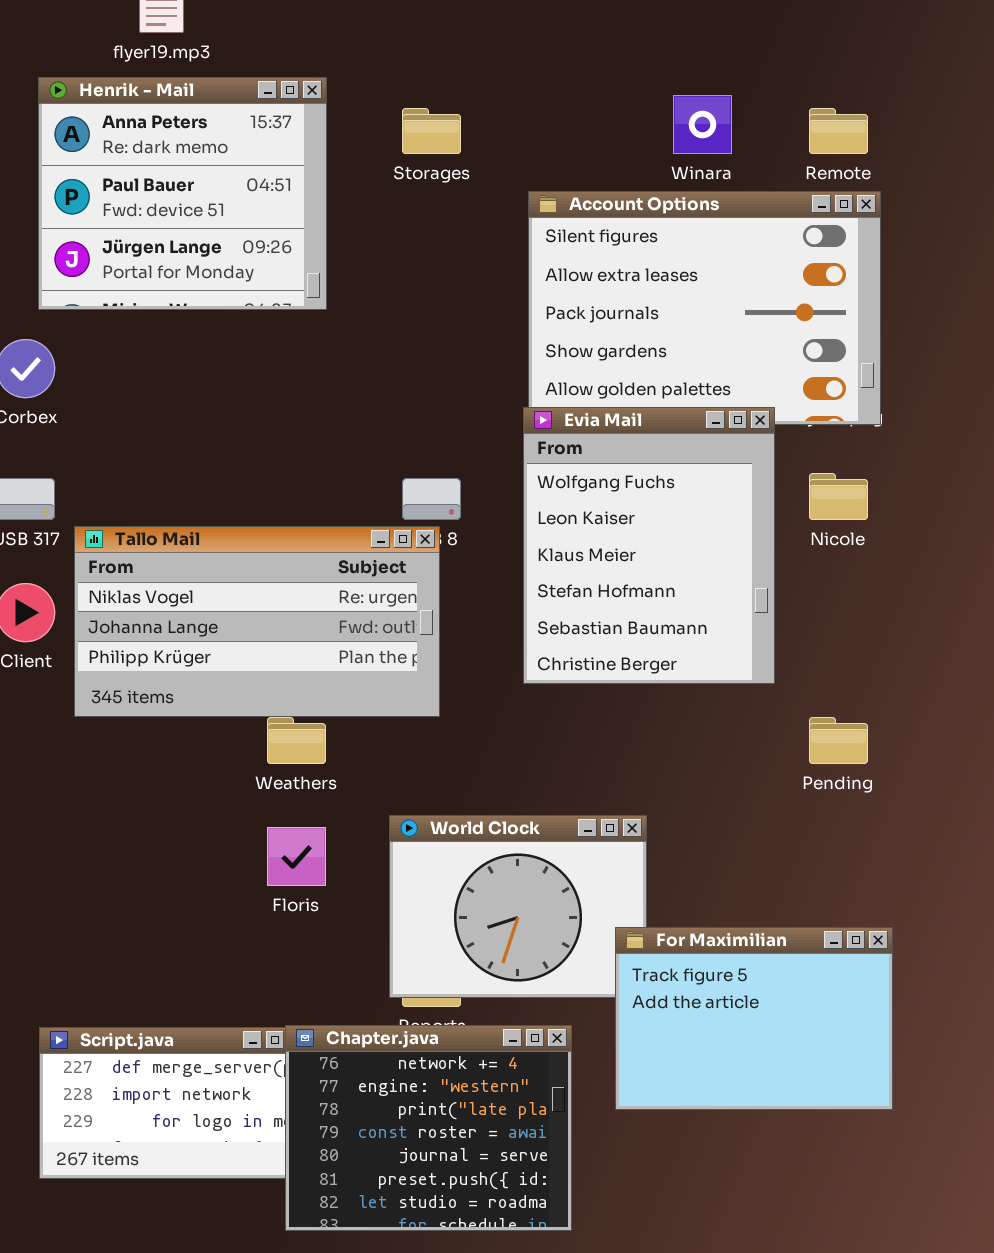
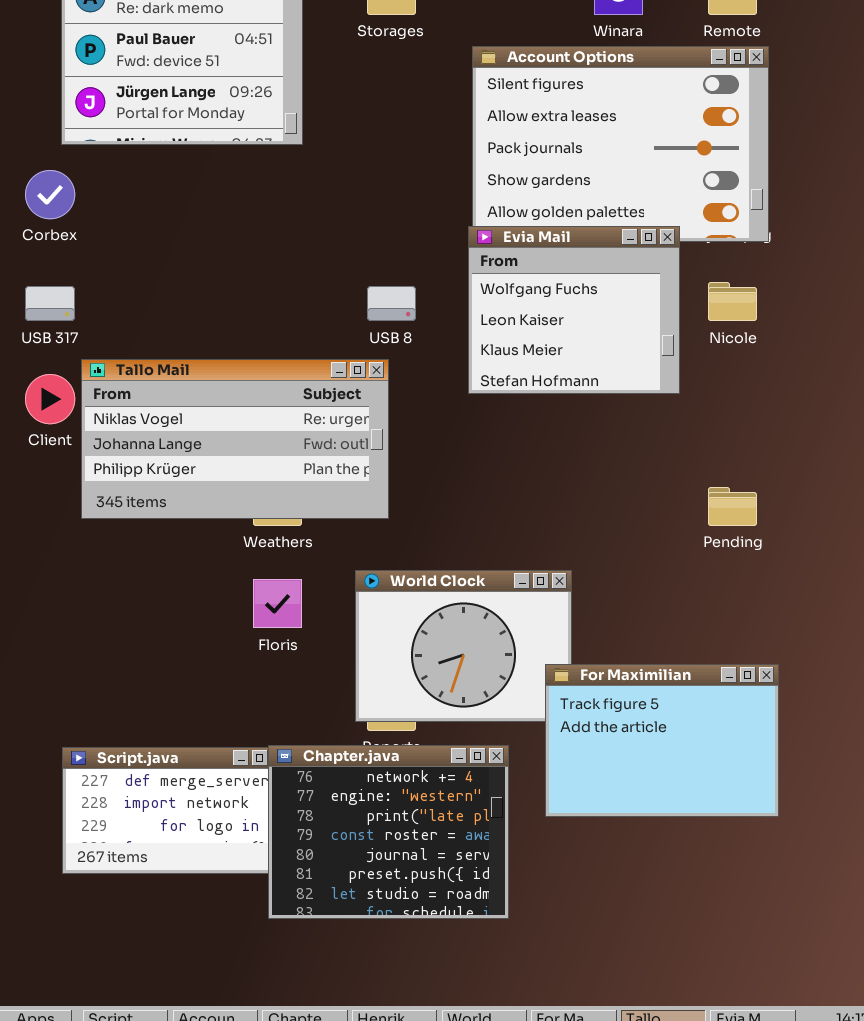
Evia Mail: [523,407,775,684] -> [468,226,680,394], resized
Tallo Mail: [74,526,440,717] -> [81,359,389,519], moved

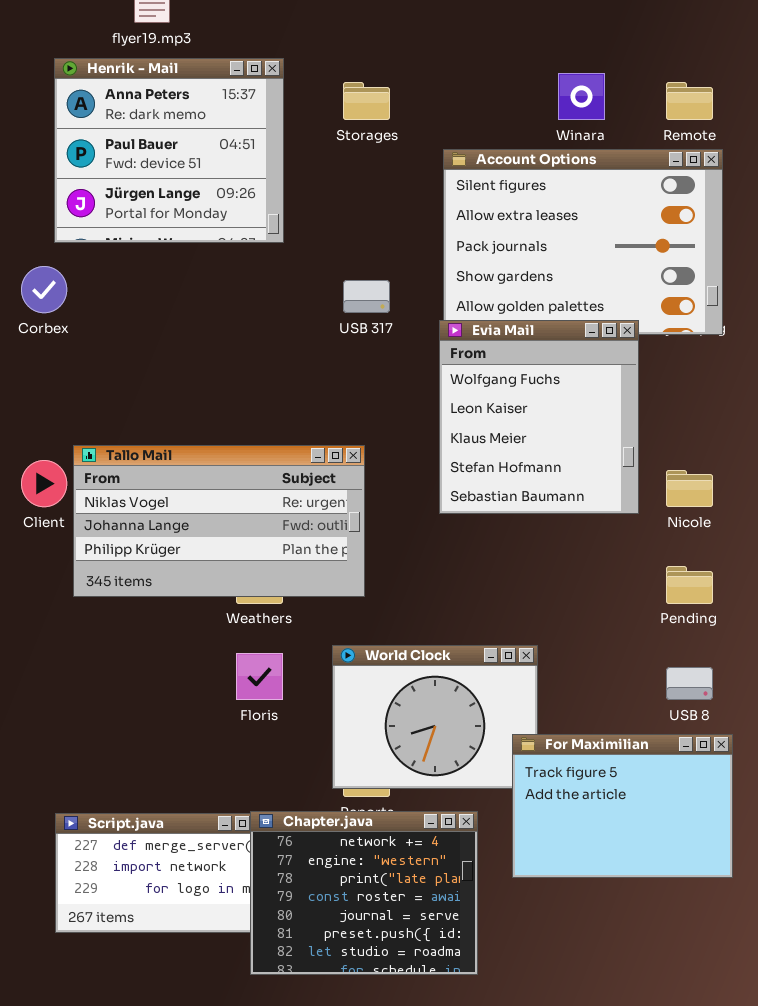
Evia Mail: [468,226,680,394] -> [439,320,639,514], resized
Nicole: [708,282,757,321] -> [666,470,713,507], moved
USB 317: [25,286,75,321] -> [343,280,390,313], moved
USB 8: [367,286,416,321] -> [666,667,713,700], moved

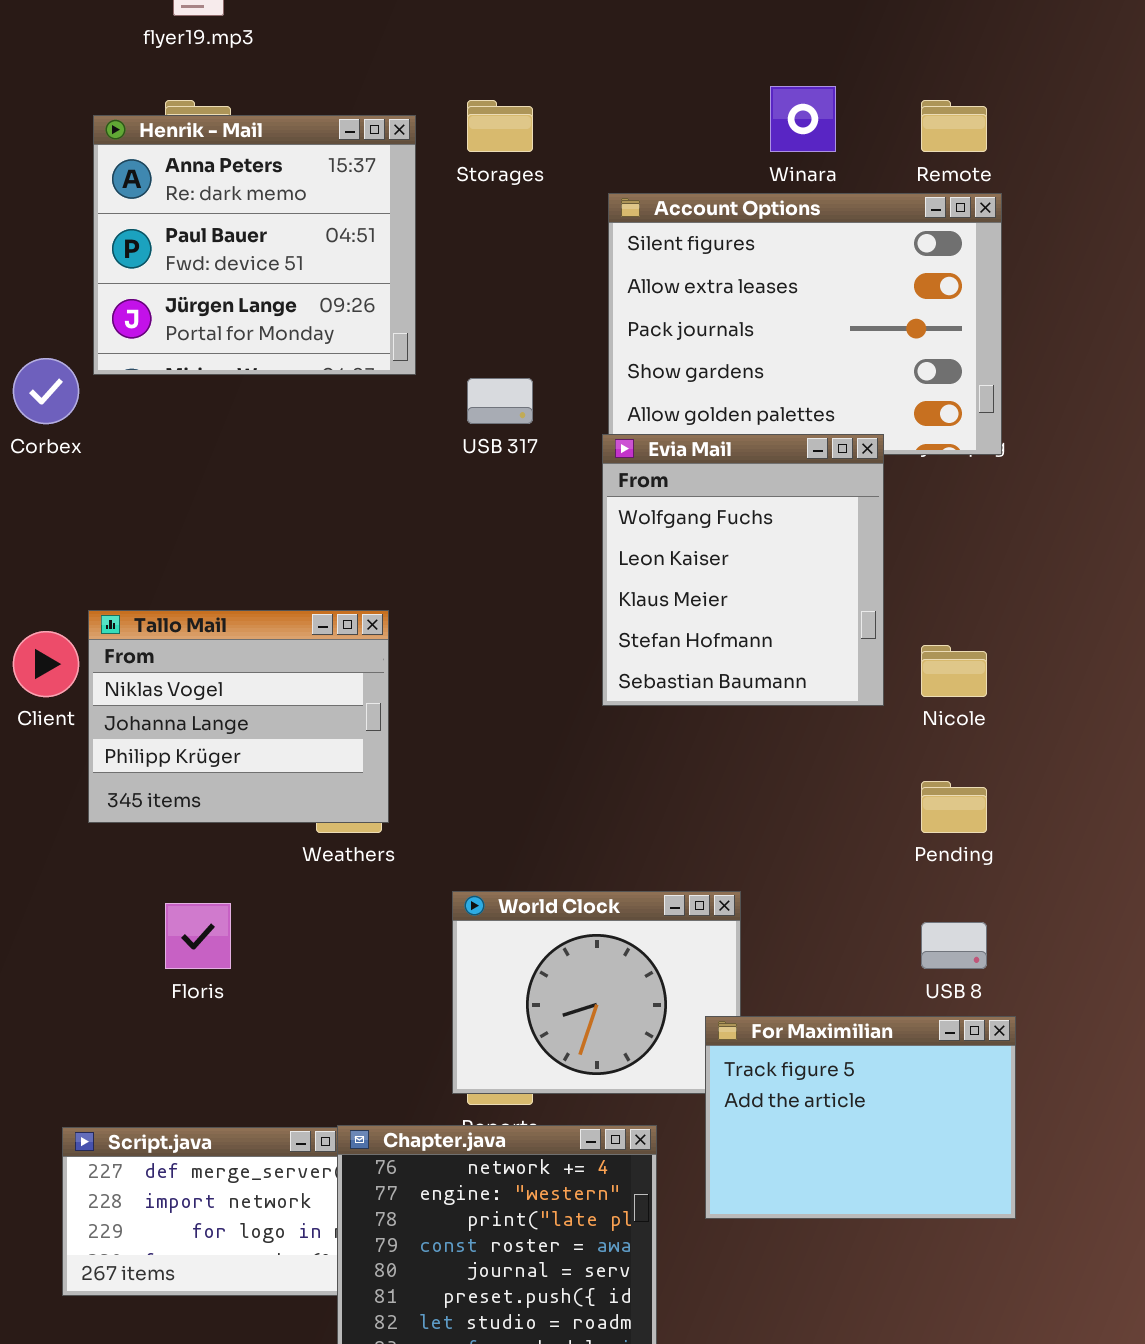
Henrik - Mail: [54,58,284,243] -> [93,115,416,375], moved
Tallo Mail: [73,445,365,597] -> [88,610,389,823], resized
Floris: [236,653,283,700] -> [165,903,231,969], moved

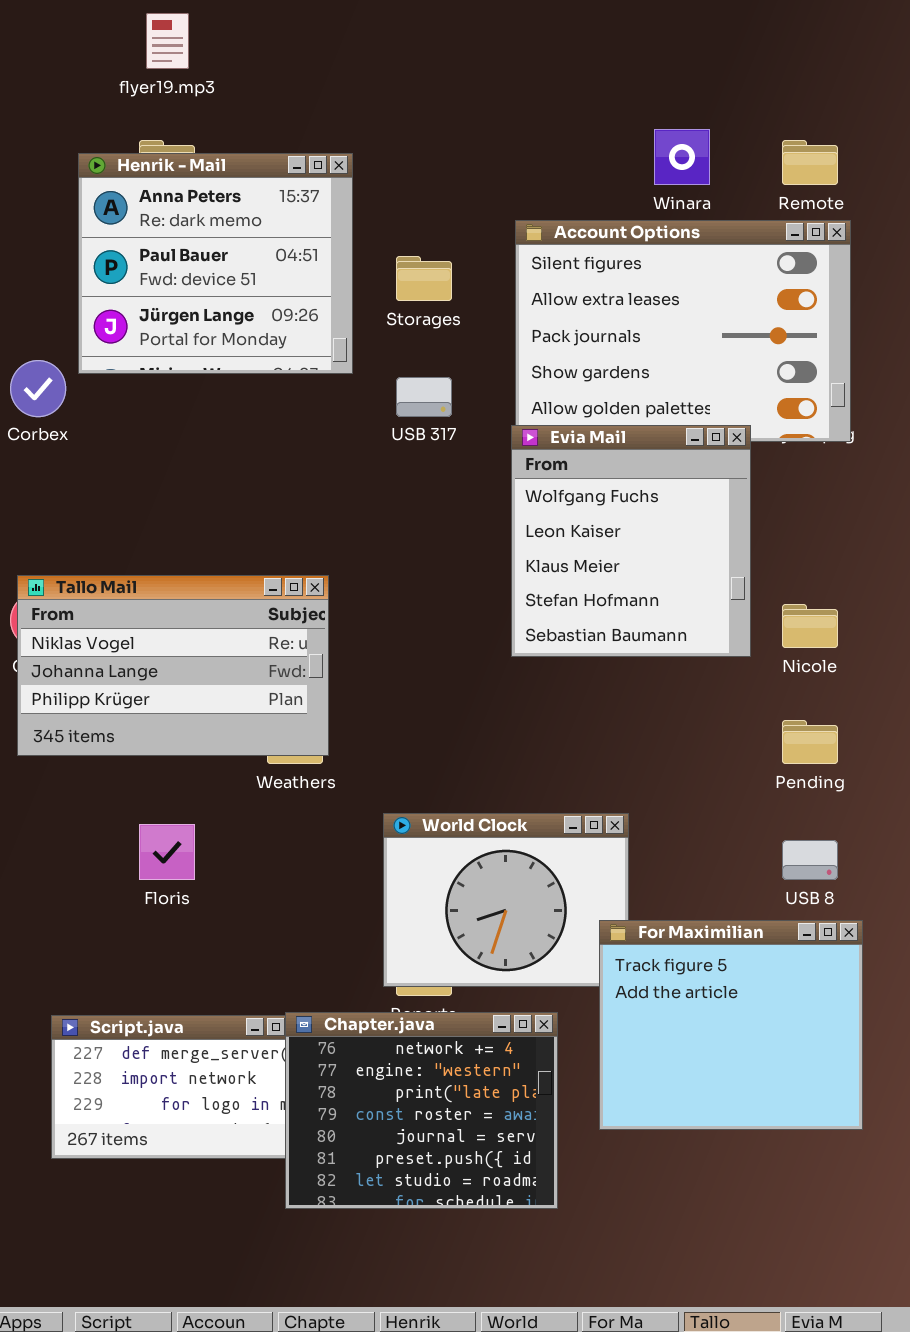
Storages: [467,100,533,152] -> [396,256,452,301], moved
Tallo Mail: [88,610,389,823] -> [17,575,329,756], resized
For Maximilian: [705,1016,1016,1219] -> [599,920,863,1130], resized

